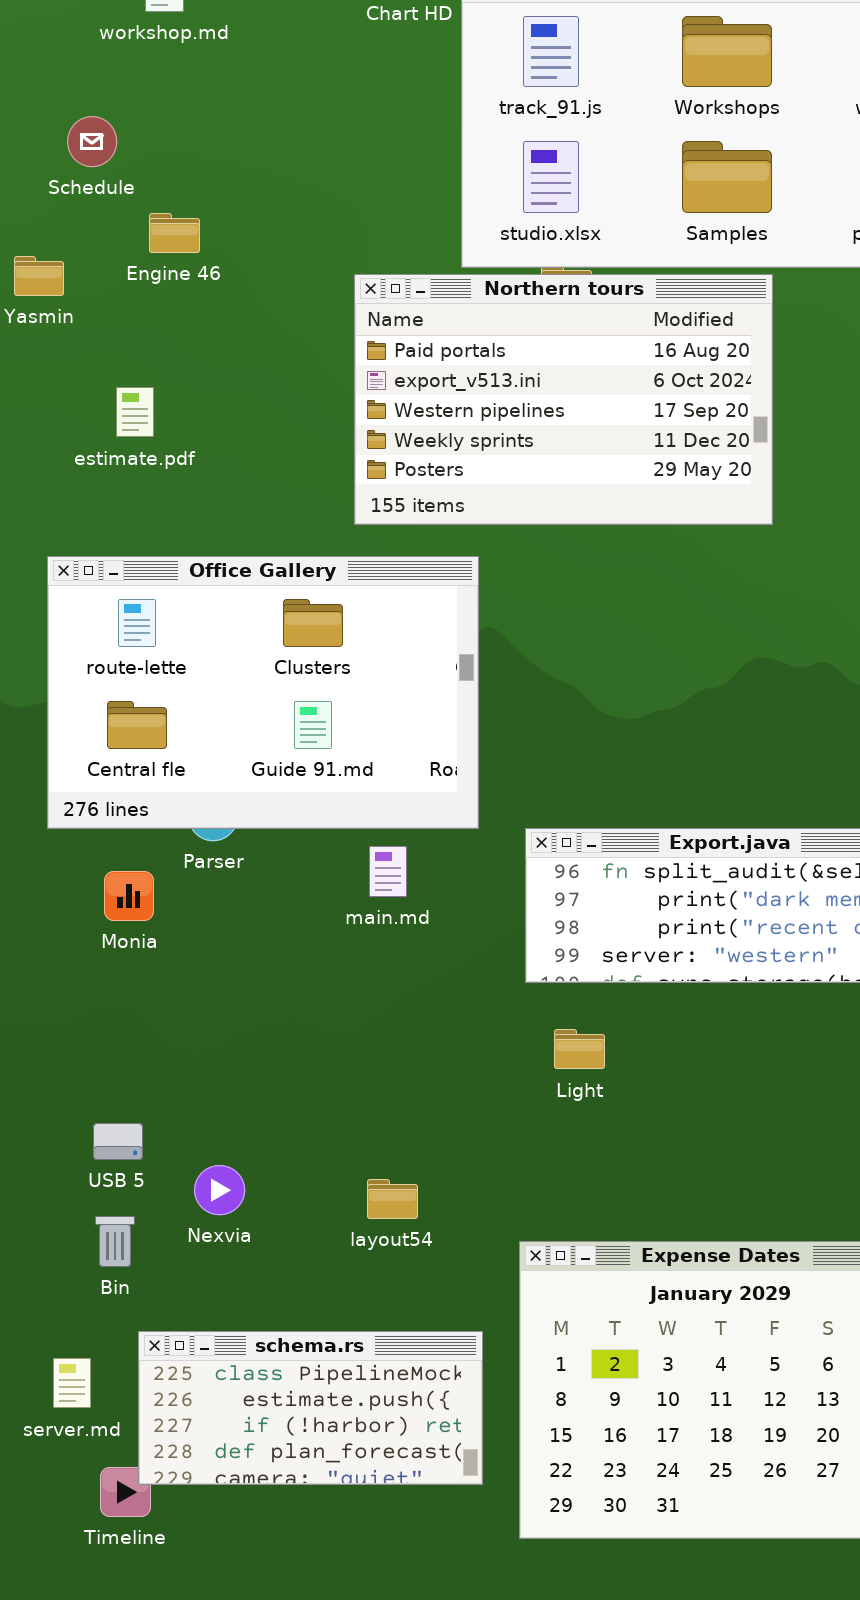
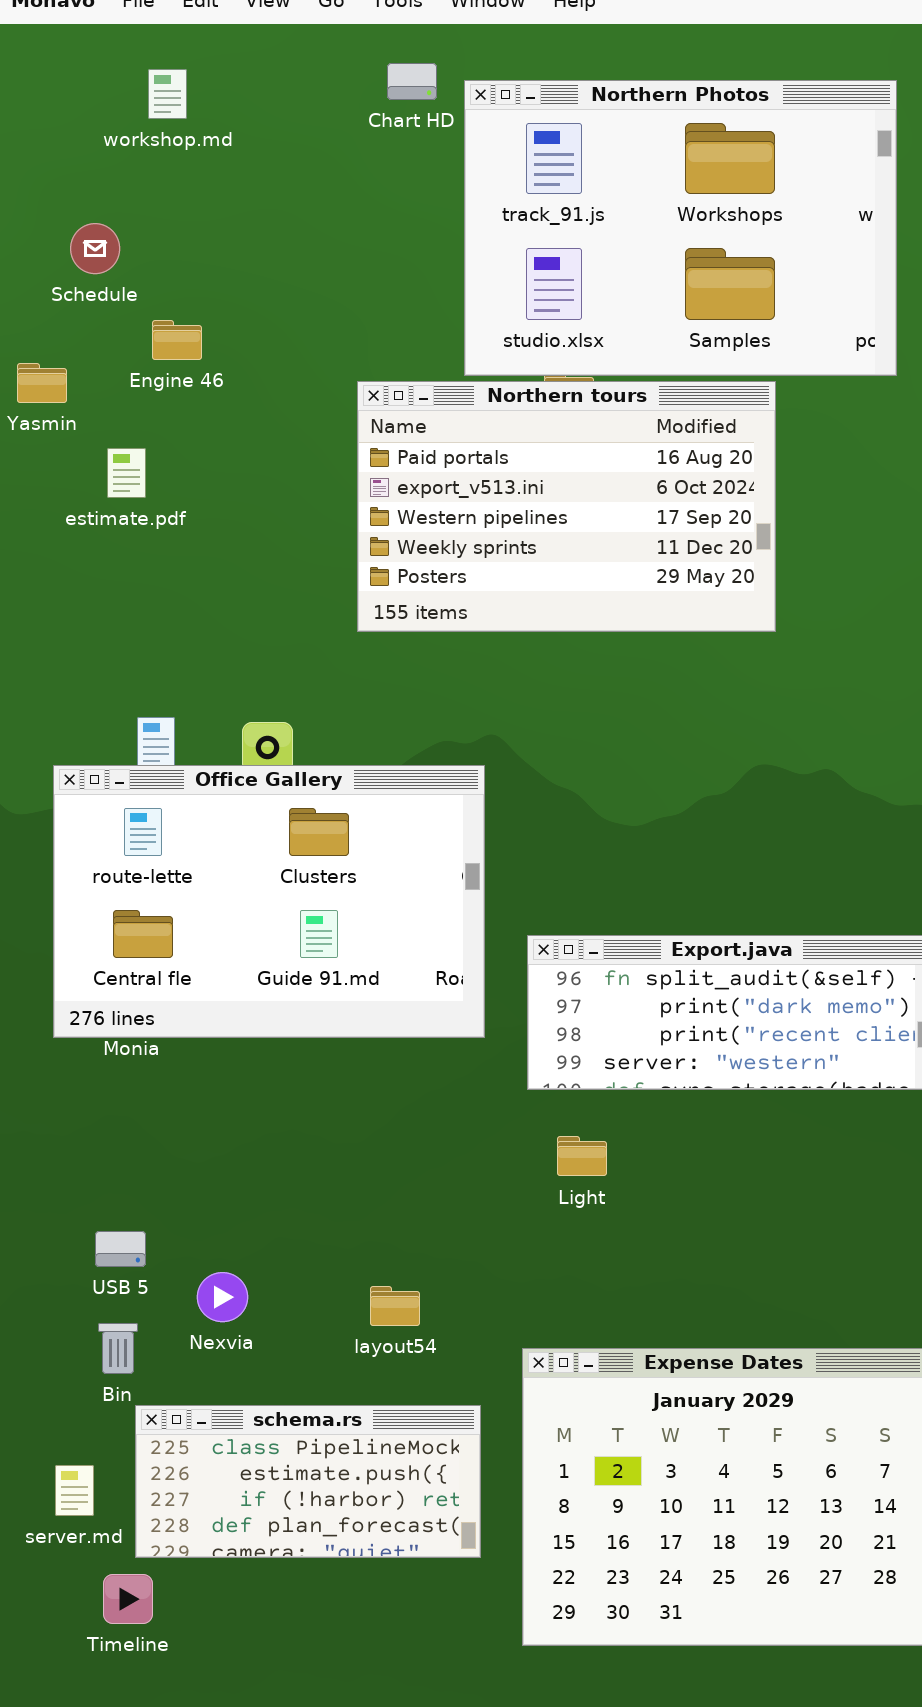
estimate.pdf: [116,387,154,437] -> [107,448,146,498], moved
Office Gallery: [47,556,479,829] -> [53,765,485,1038], moved
schema.rs: [138,1331,483,1485] -> [135,1405,481,1558], moved

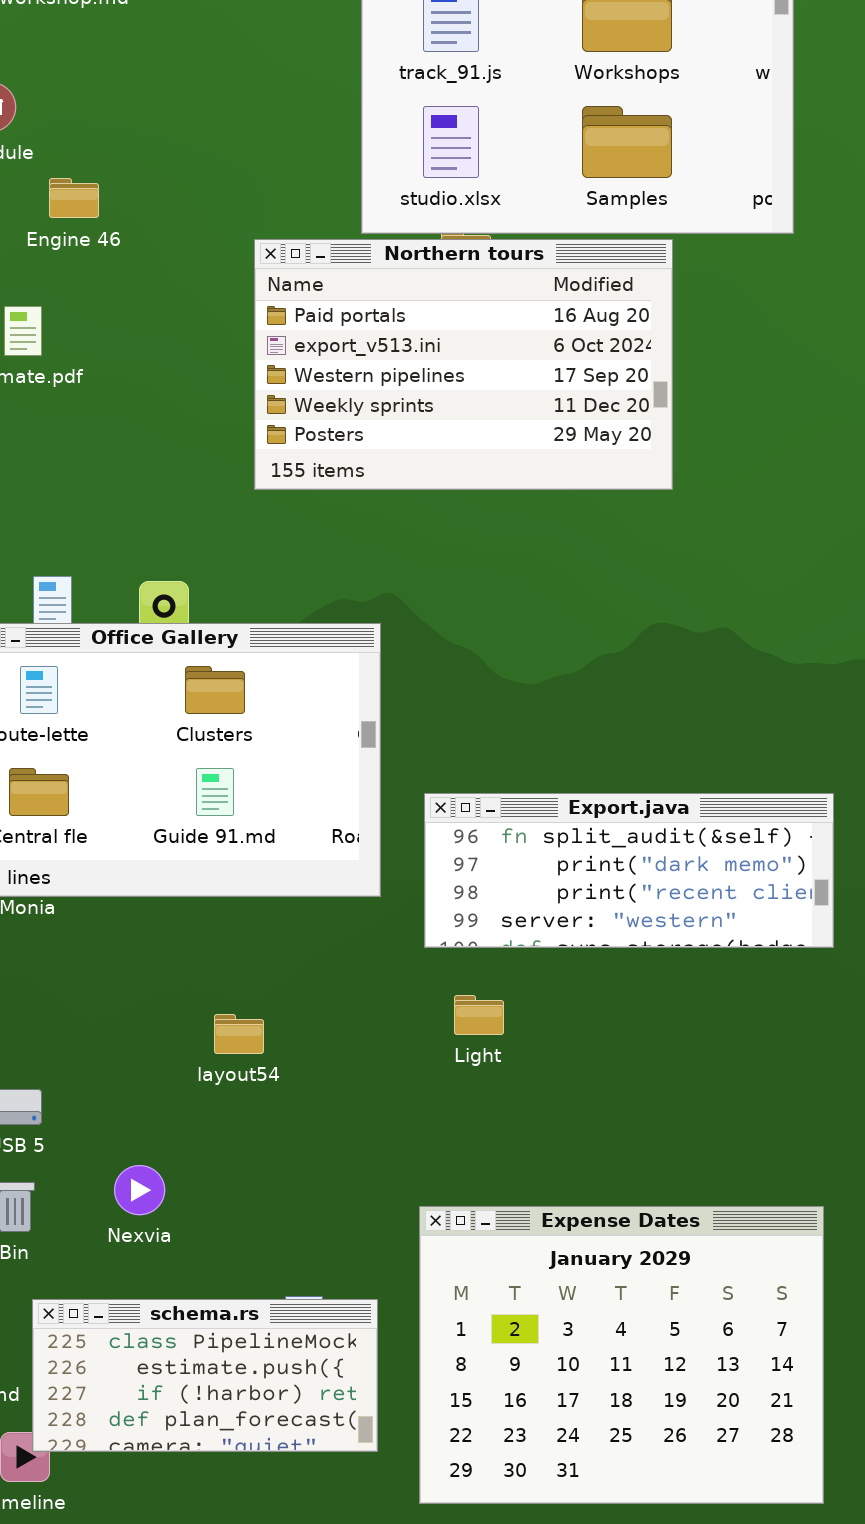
Nexvia: [197,1272,248,1322] -> [114,1165,165,1215], moved
layout54: [370,1286,420,1326] -> [214,1014,264,1054], moved
schema.rs: [135,1405,481,1558] -> [32,1299,378,1452], moved

